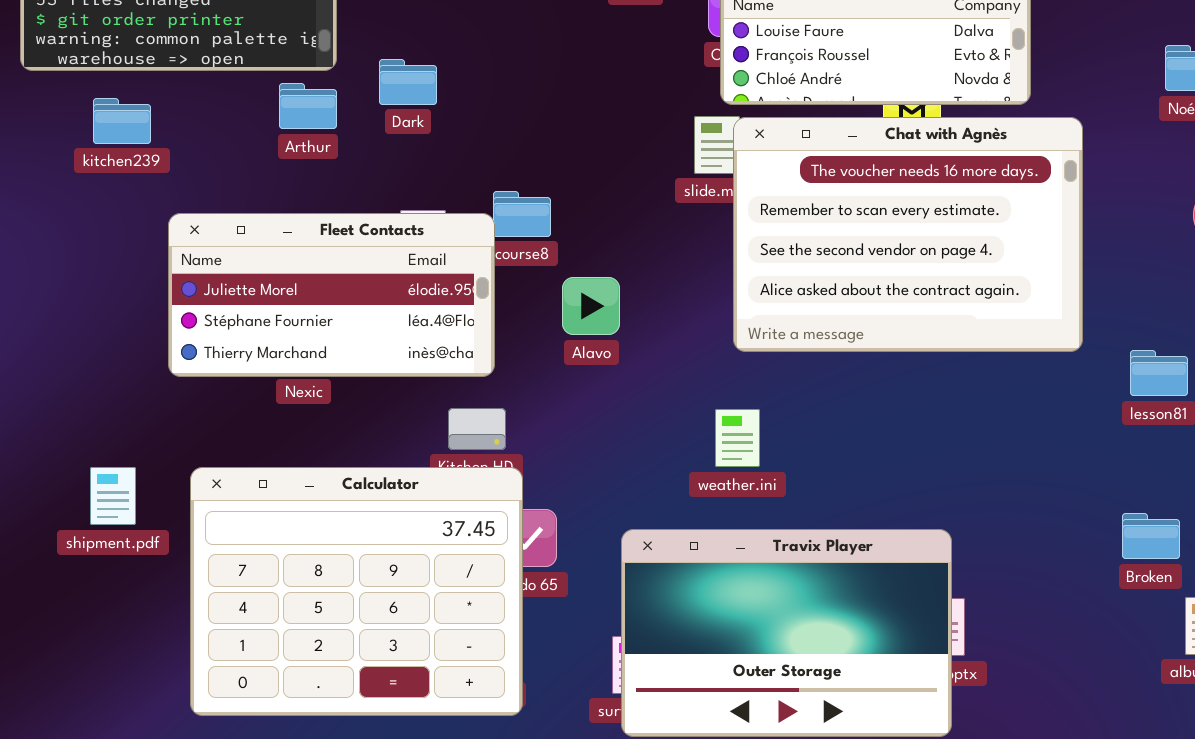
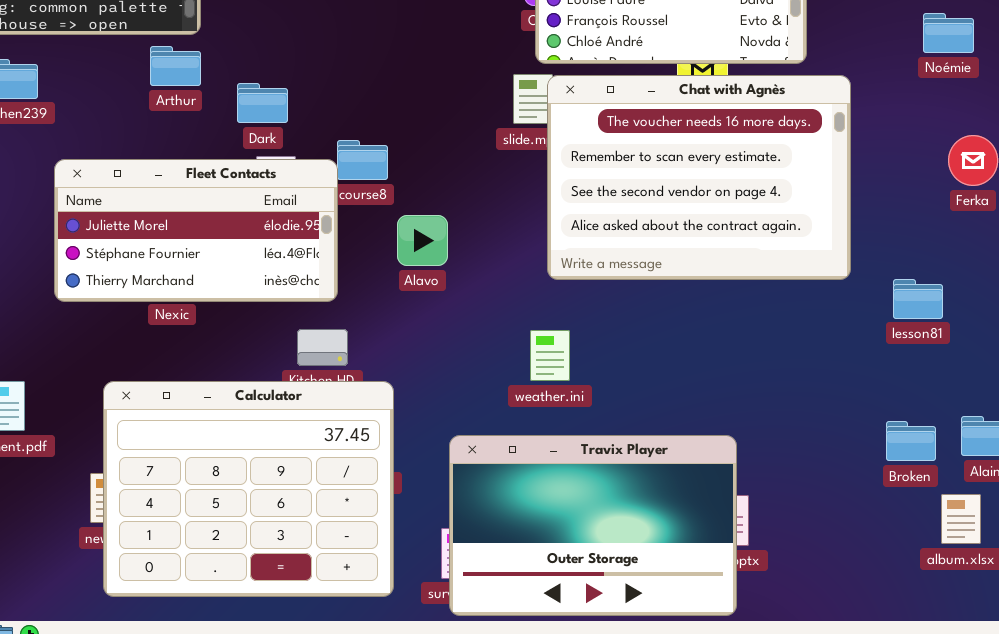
Dark: [379,59,437,105] -> [237,83,288,123], moved
Calculator: [190,467,523,716] -> [103,381,394,597], moved

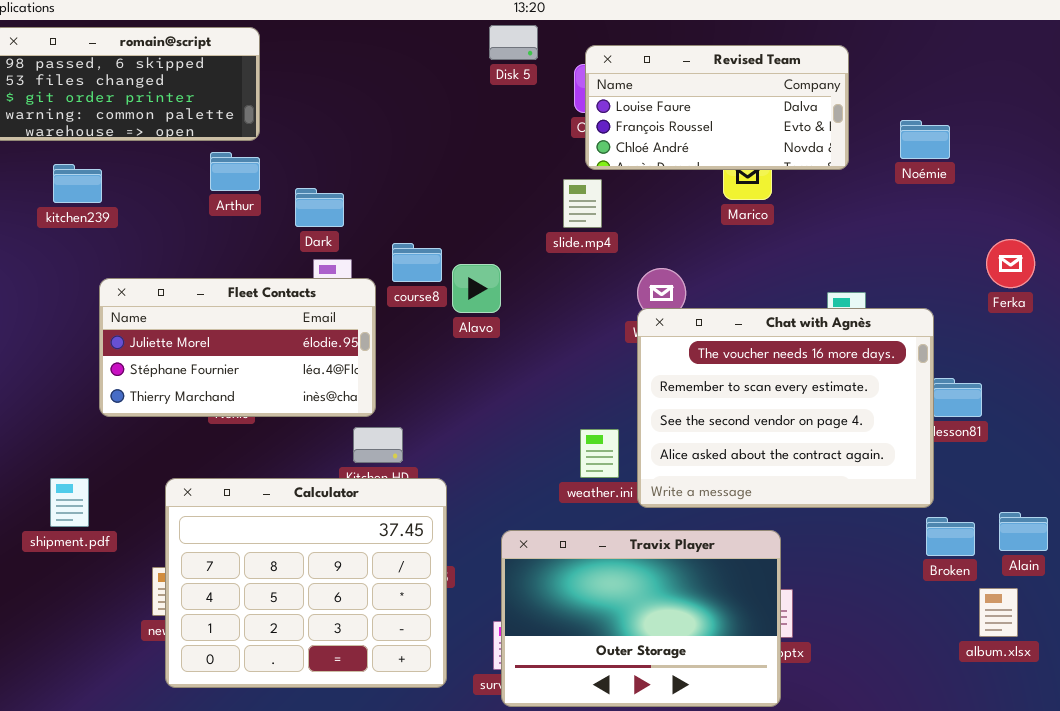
Noémie: [923,13,974,53] -> [900,120,950,159], moved
Chat with Agnès: [547,75,851,280] -> [637,308,934,508], moved
Fleet Contacts: [54,159,338,302] -> [99,278,376,417], moved
Alavo: [397,215,448,266] -> [452,264,501,313], moved

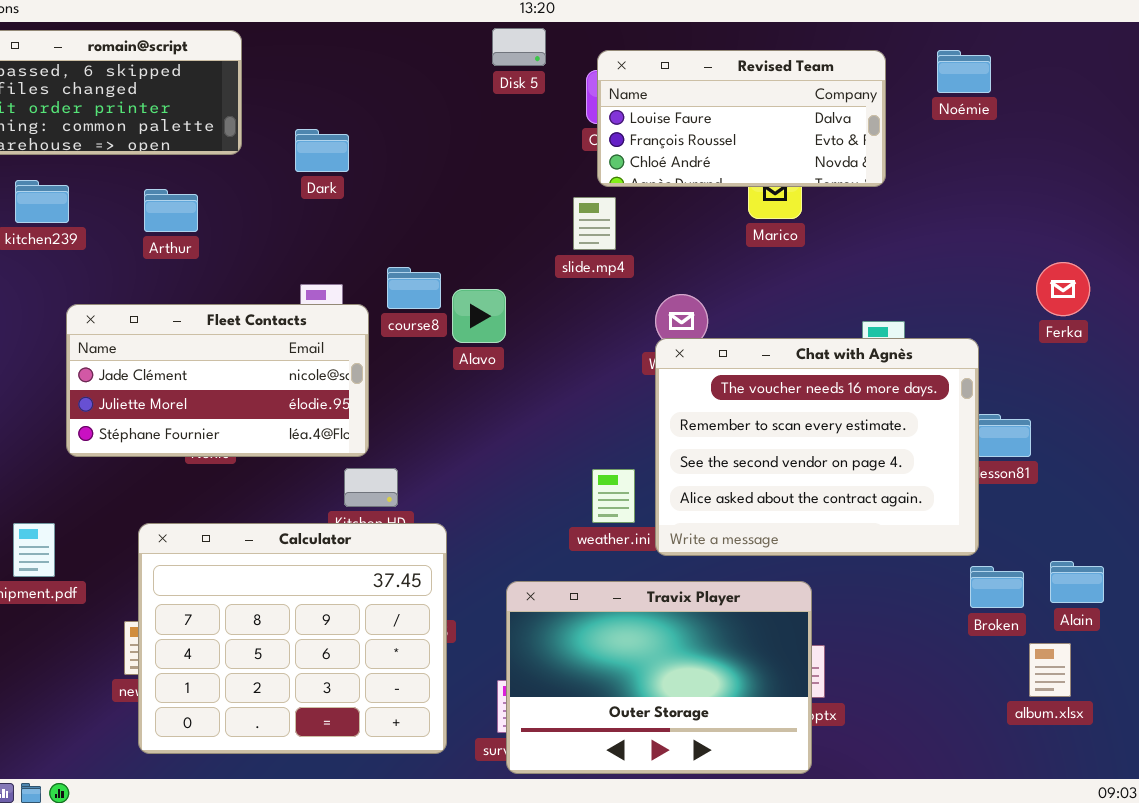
Noémie: [900,120,950,159] -> [937,50,991,93], moved
Arthur: [210,152,260,191] -> [144,189,198,232], moved
Dark: [295,188,344,227] -> [295,129,349,172], moved
Fleet Contacts: [99,278,376,417] -> [66,304,369,457], scrolled up 1 row

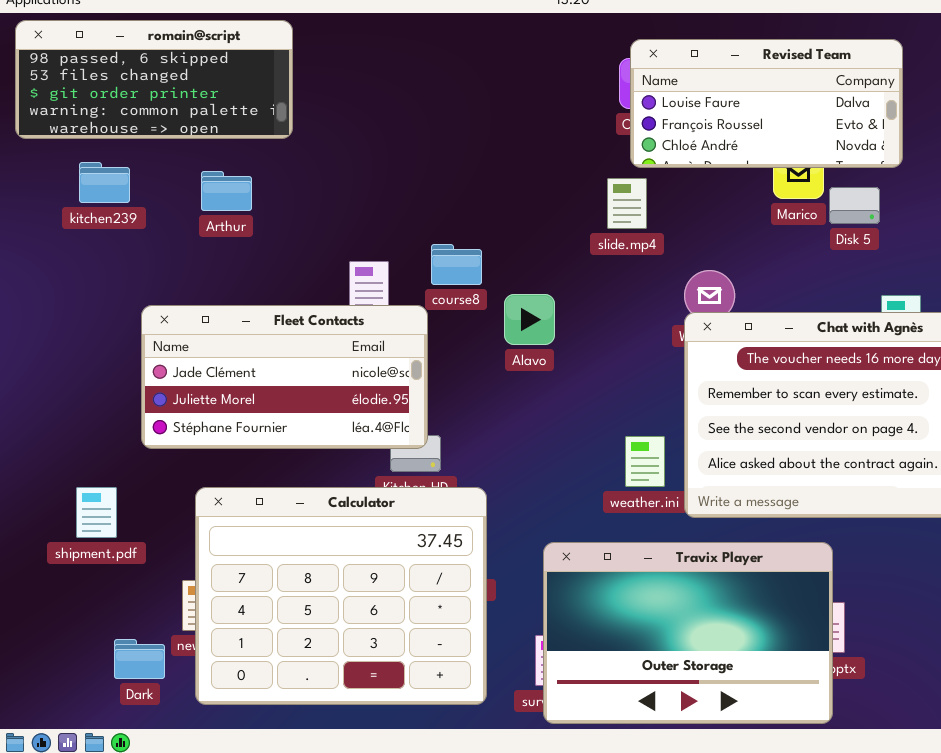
Disk 5: [492,28,546,66] -> [829,187,880,224], moved
Dark: [295,129,349,172] -> [114,639,165,679], moved
Alavo: [452,289,506,343] -> [504,294,555,345], moved
Fleet Contacts: [66,304,369,457] -> [141,305,428,449], moved

